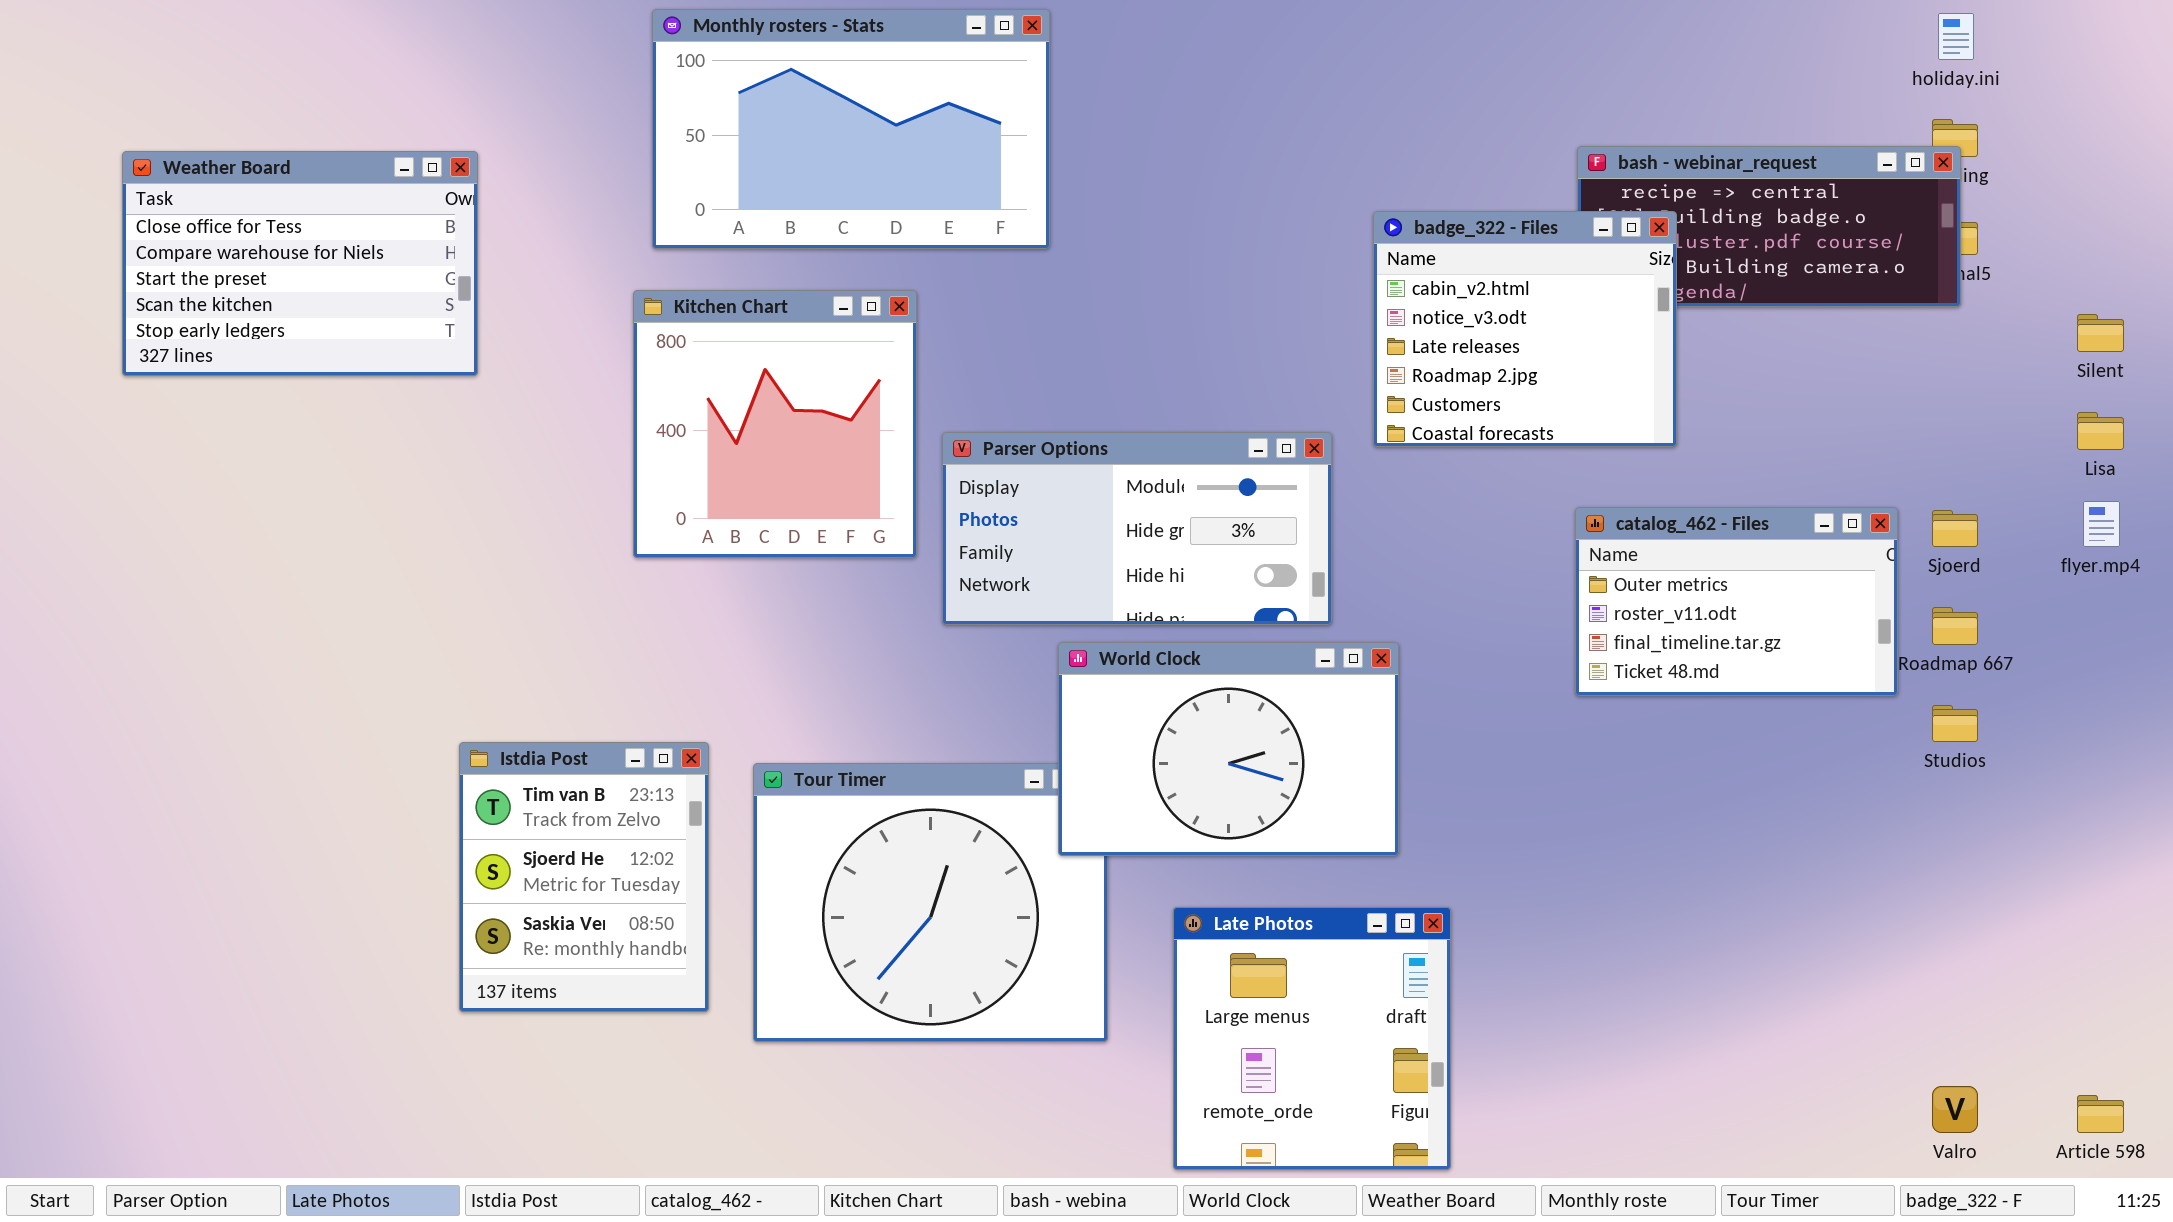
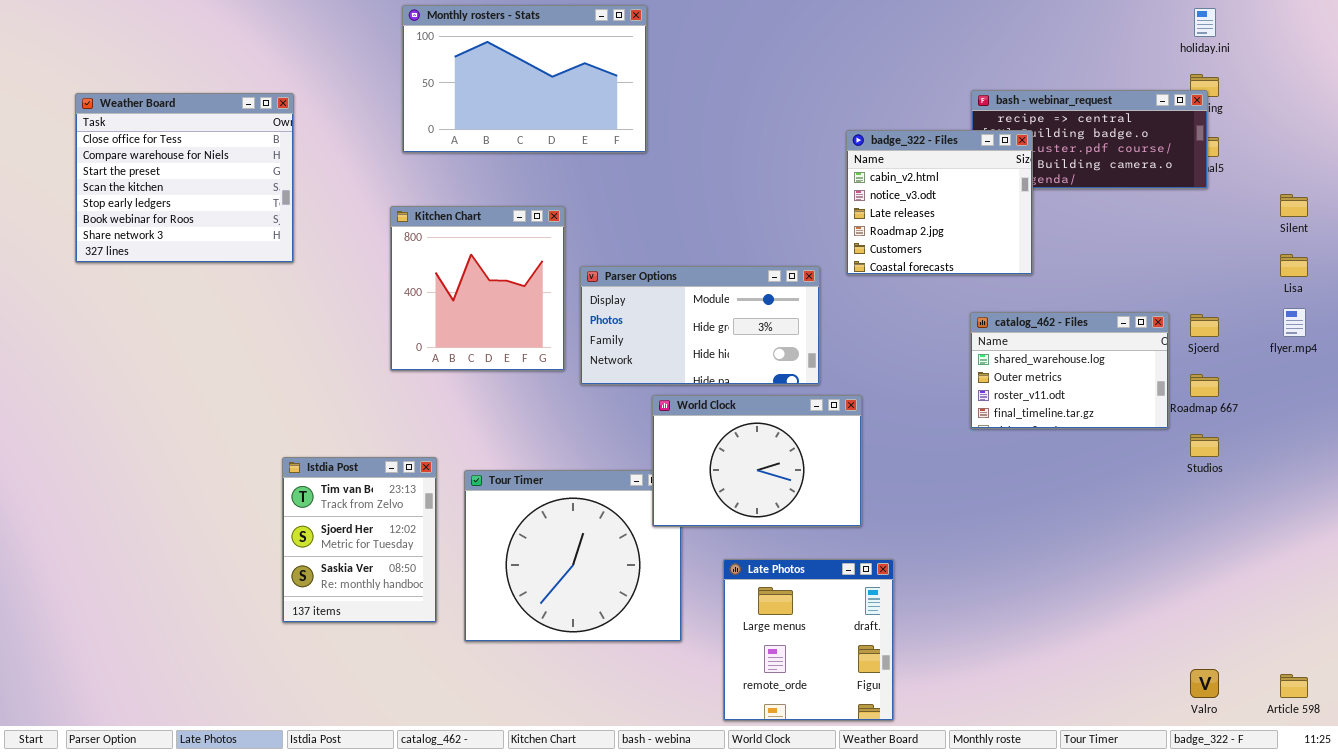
Weather Board: [122,151,478,376] -> [75,93,294,263], resized
Kitchen Chart: [633,290,917,558] -> [390,206,565,371], moved
catalog_462 - Files: [1575,507,1898,696] -> [970,312,1169,429], scrolled up 1 row

